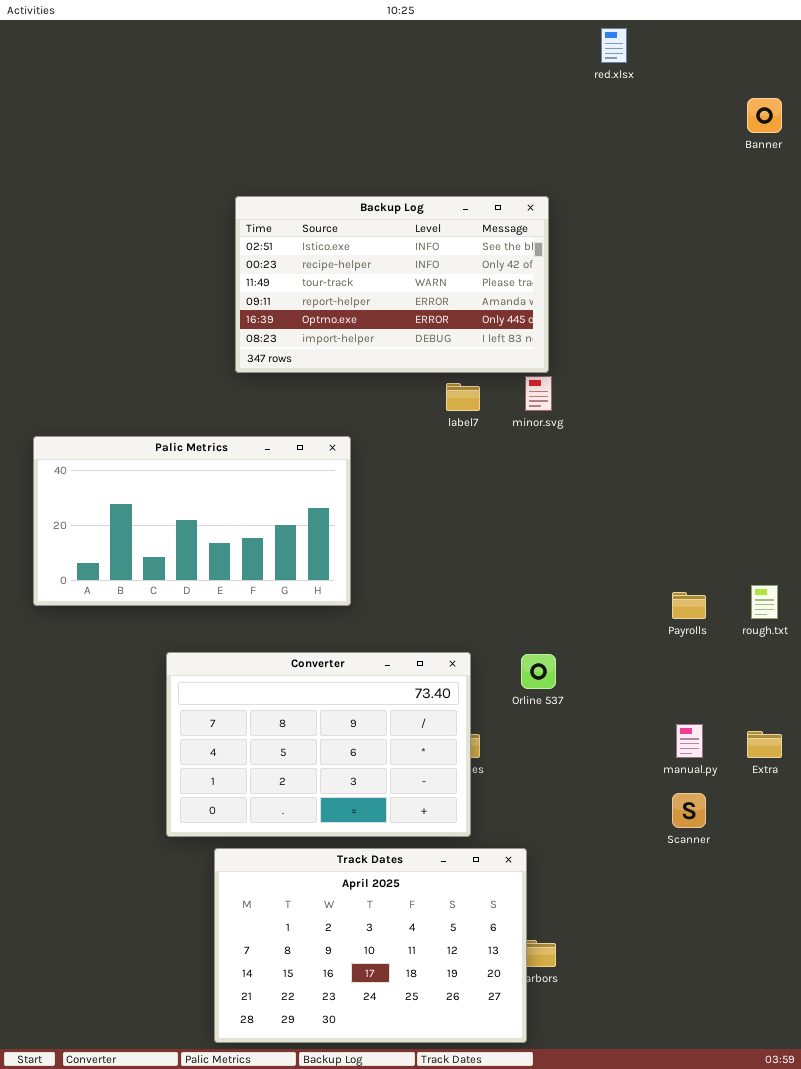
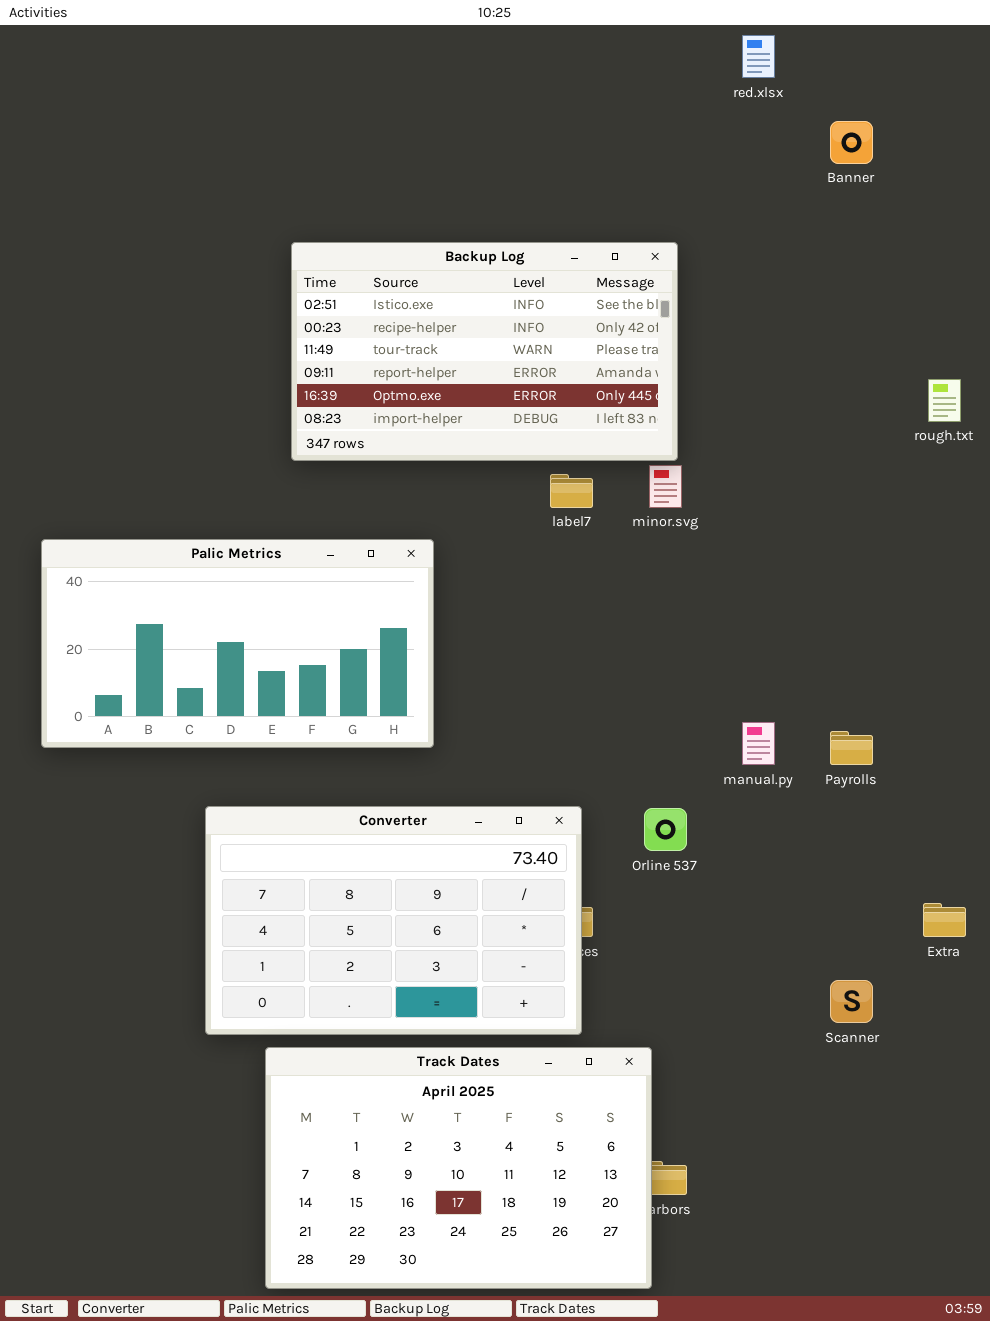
Banner: [747,98,782,133] -> [830,121,873,164], moved
rough.txt: [751,585,778,619] -> [928,379,961,422], moved
manual.py: [676,724,703,758] -> [742,722,775,765], moved

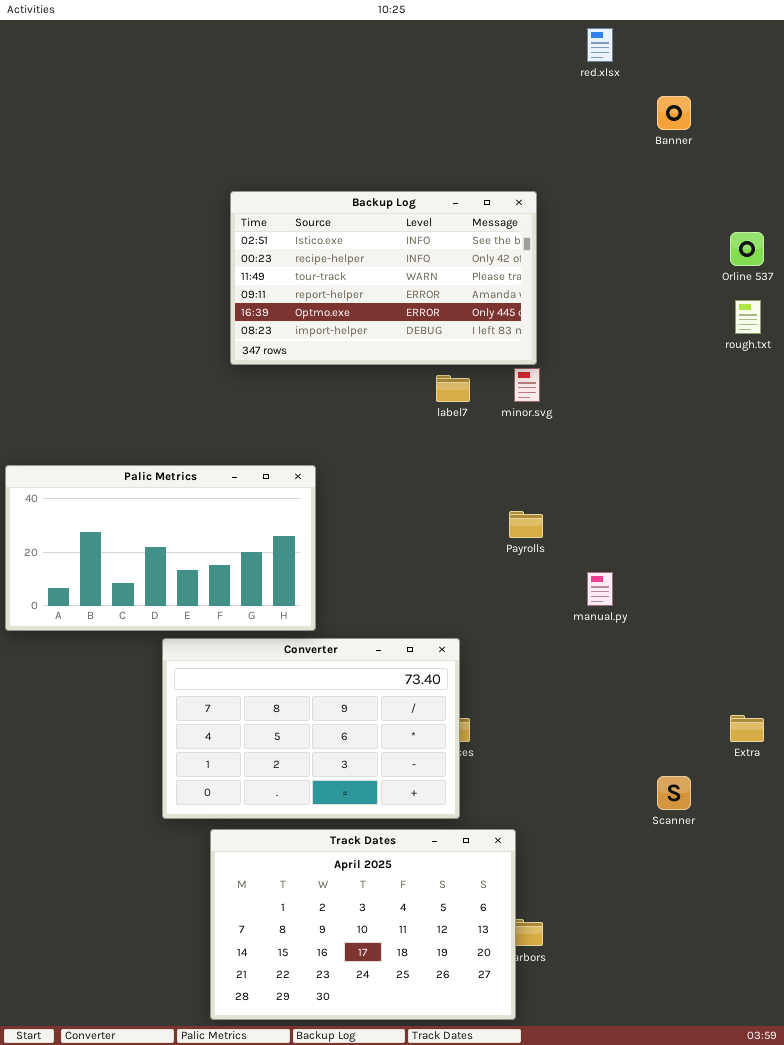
Palic Metrics: [41,539,434,748] -> [5,465,316,631], moved
Payrolls: [830,731,873,765] -> [509,511,543,538], moved
Orline 537: [644,808,687,851] -> [730,232,764,266], moved

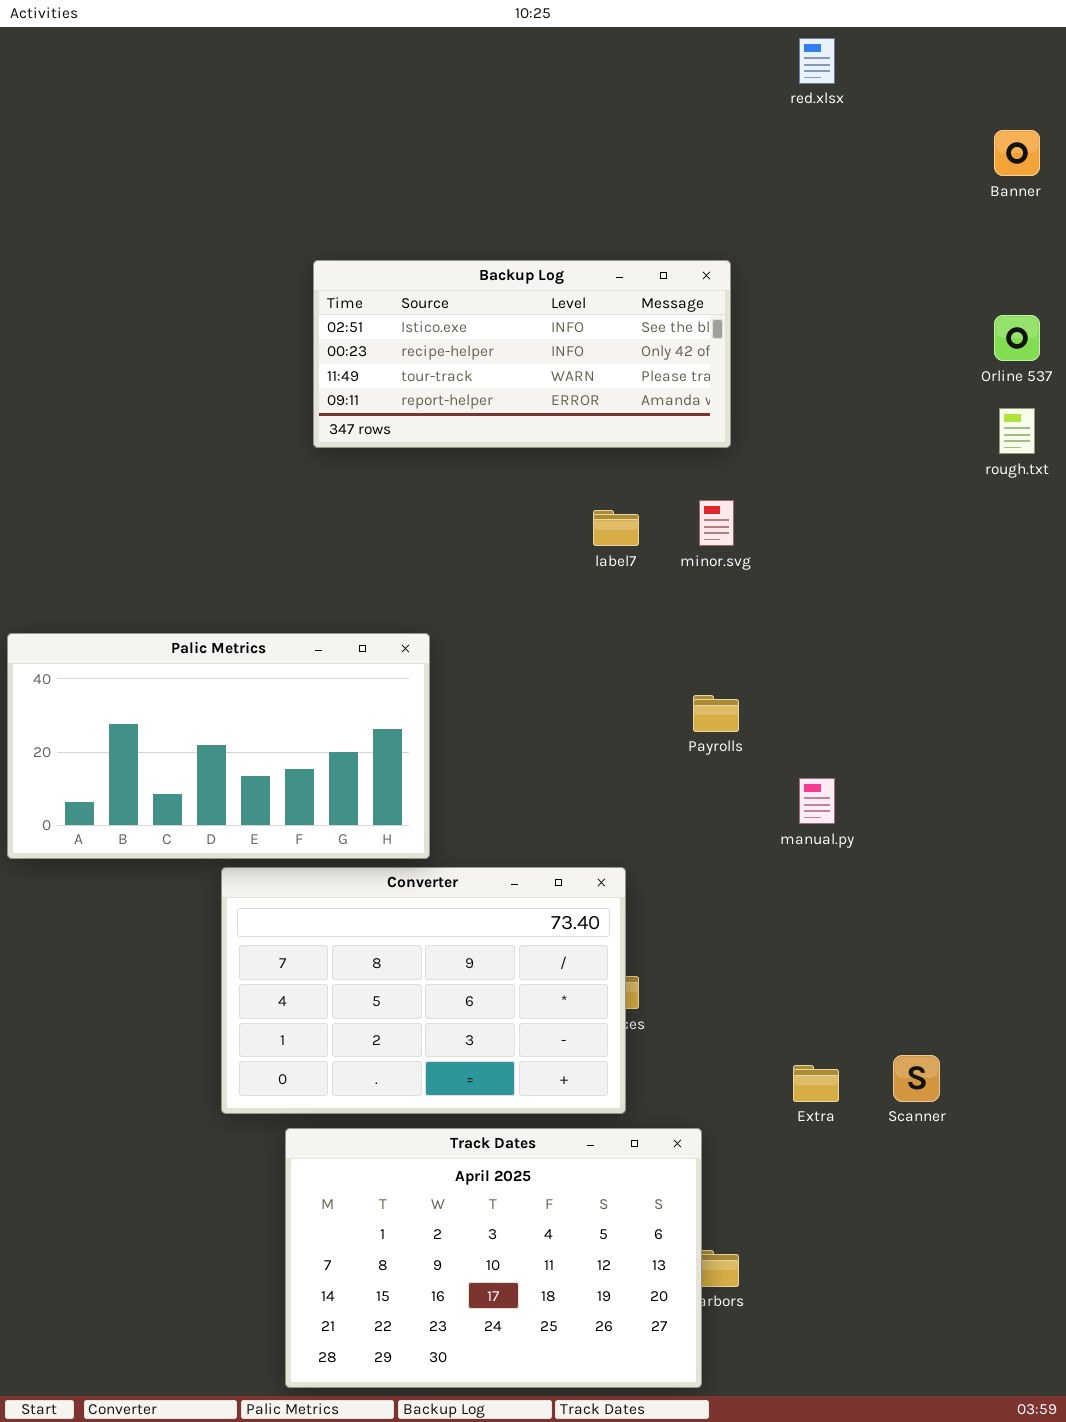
Banner: [657,96,691,130] -> [994,130,1040,176], moved
Backup Log: [230,191,537,365] -> [313,260,731,448], resized
Extra: [730,715,764,742] -> [793,1065,839,1102], moved

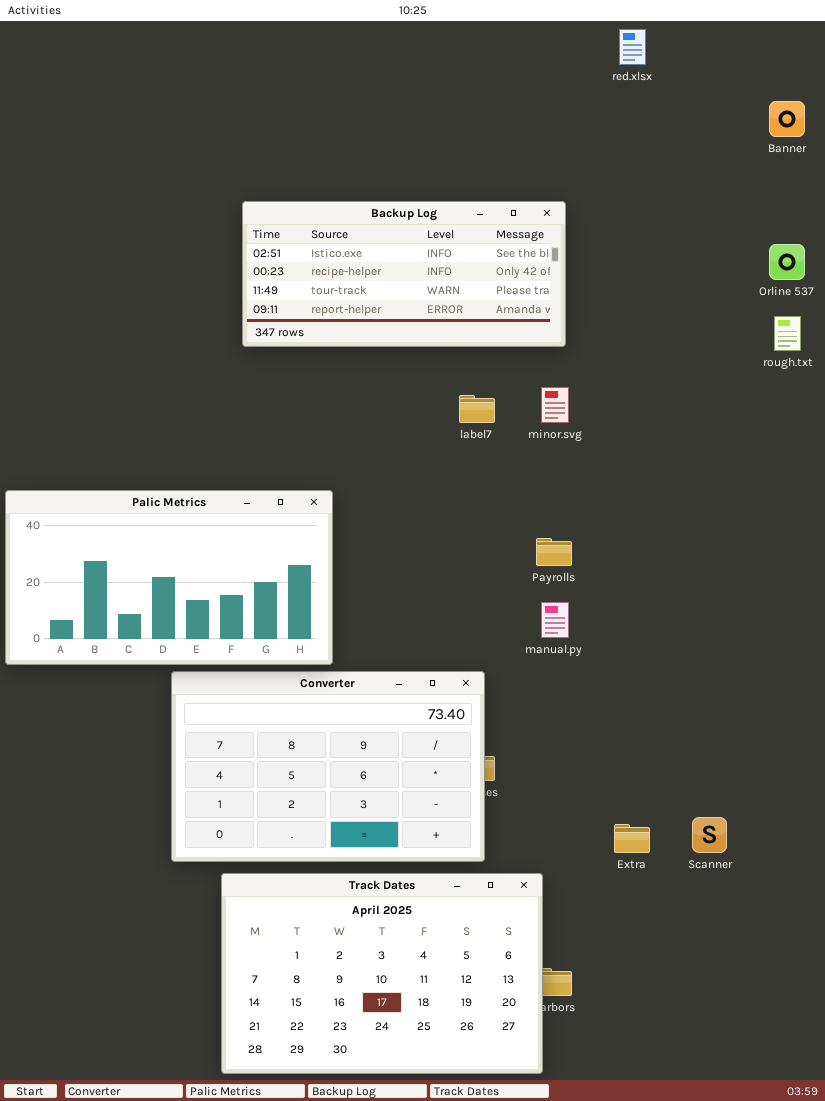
manual.py: [799,778,835,824] -> [541,602,569,638], moved

